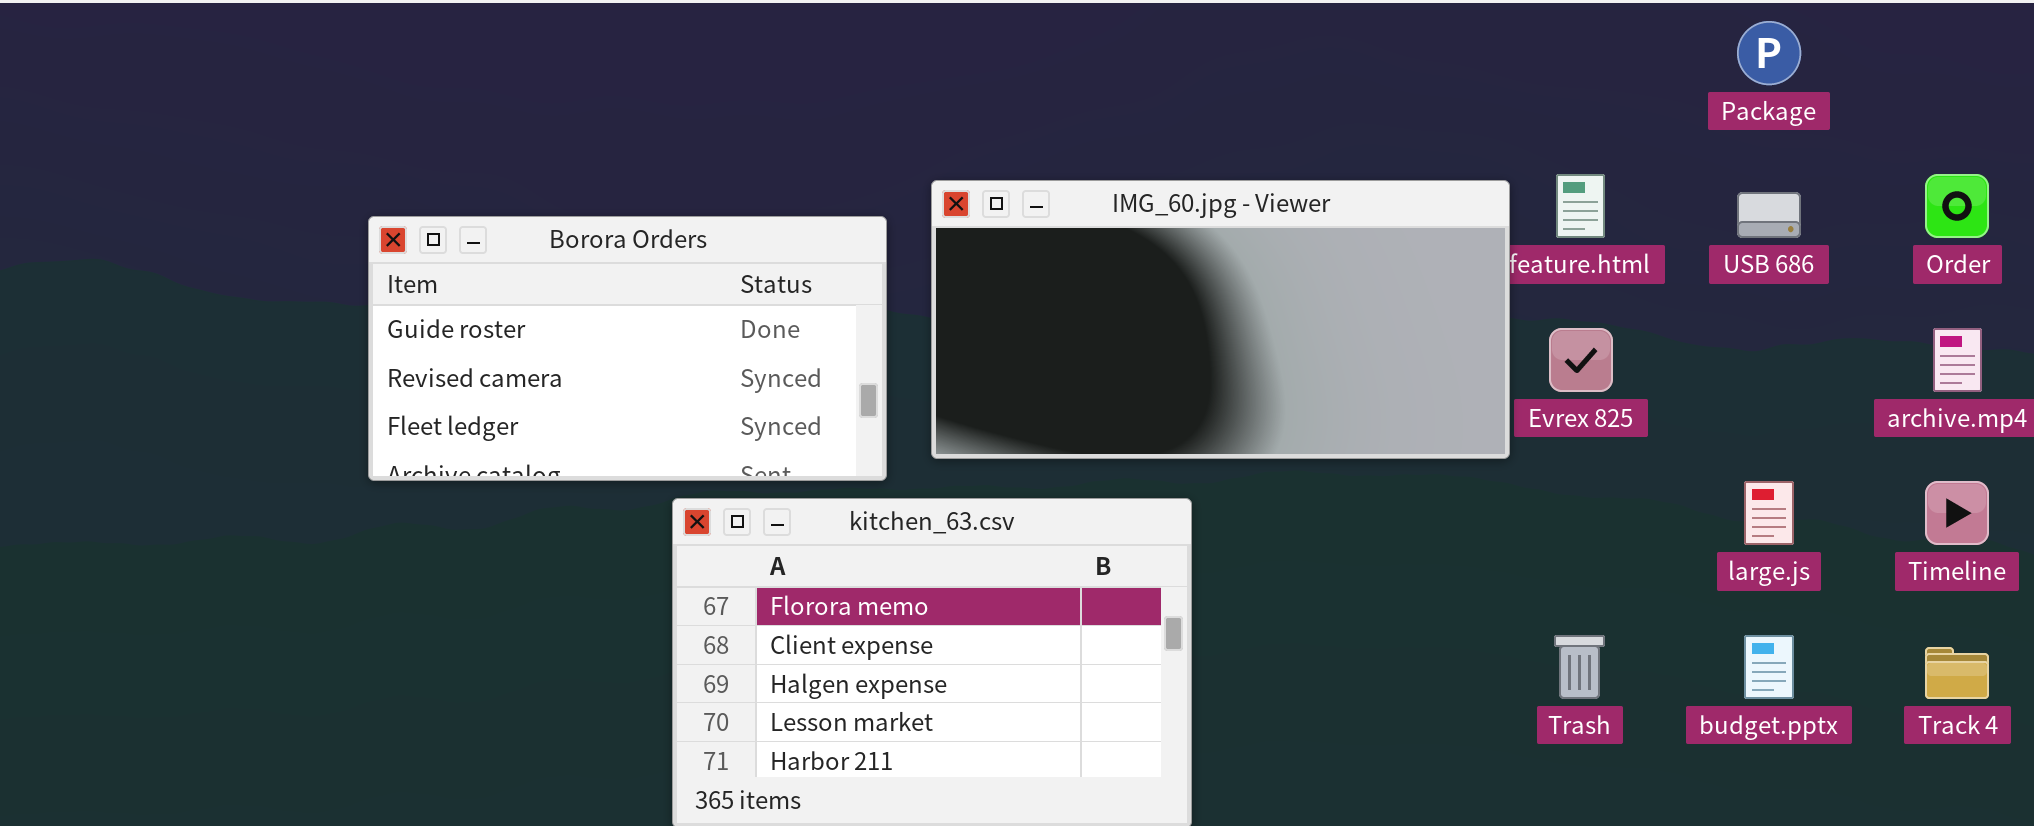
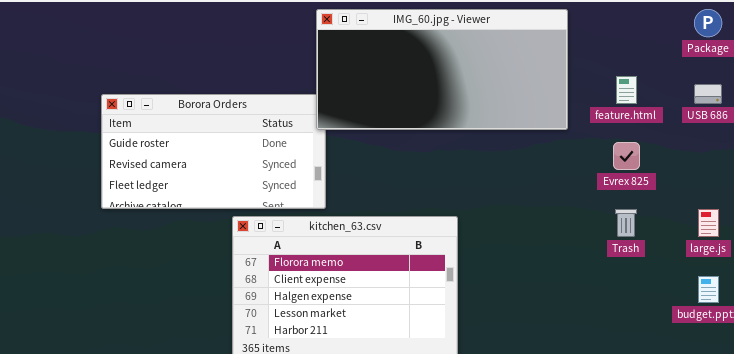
IMG_60.jpg - Viewer: [931,180,1510,459] -> [316,9,568,130], moved
Trash: [1554,635,1605,699] -> [615,209,637,237], moved

